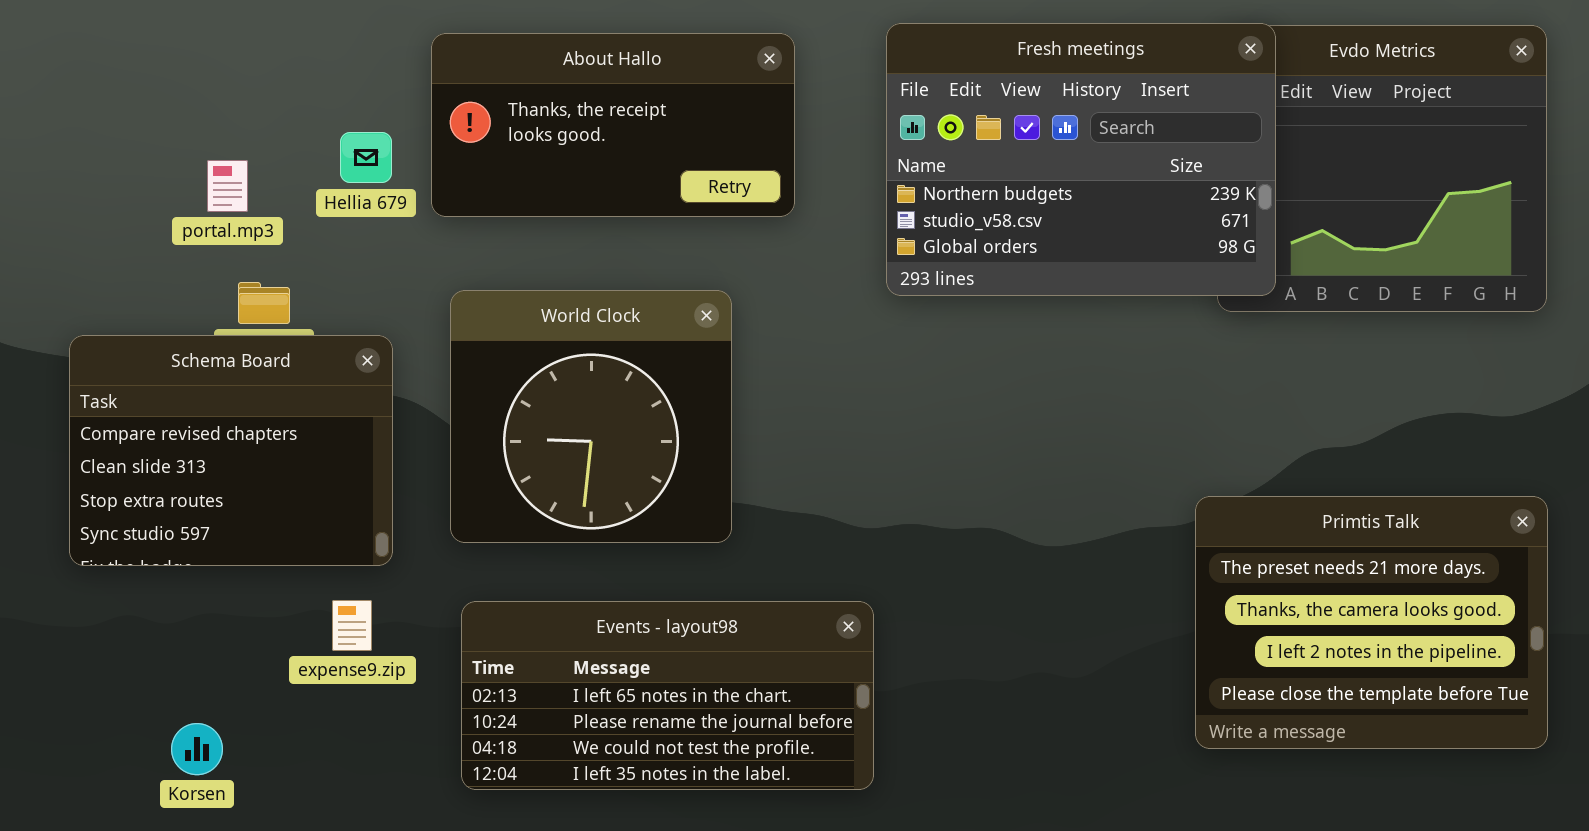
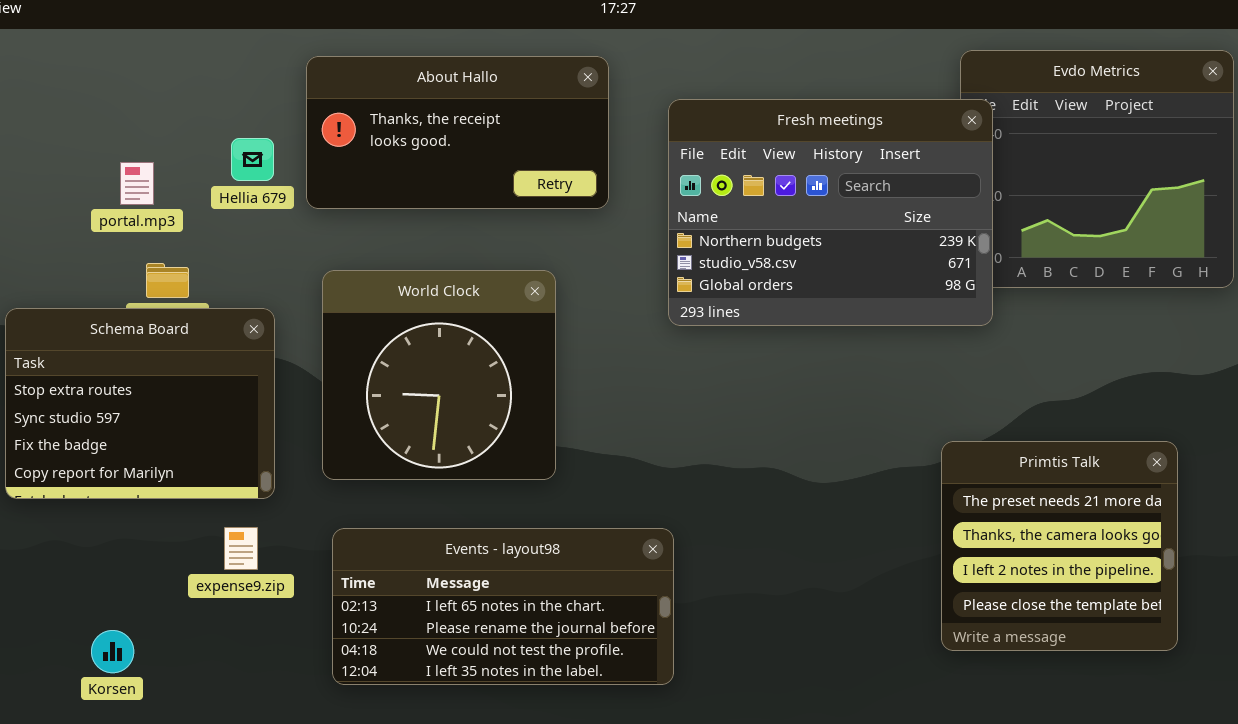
Fresh meetings: [886,23,1276,296] -> [668,99,993,326], moved
Schema Board: [69,335,393,566] -> [5,308,275,499], scrolled down 2 rows
Primtis Talk: [1195,496,1548,749] -> [941,441,1178,651], resized

